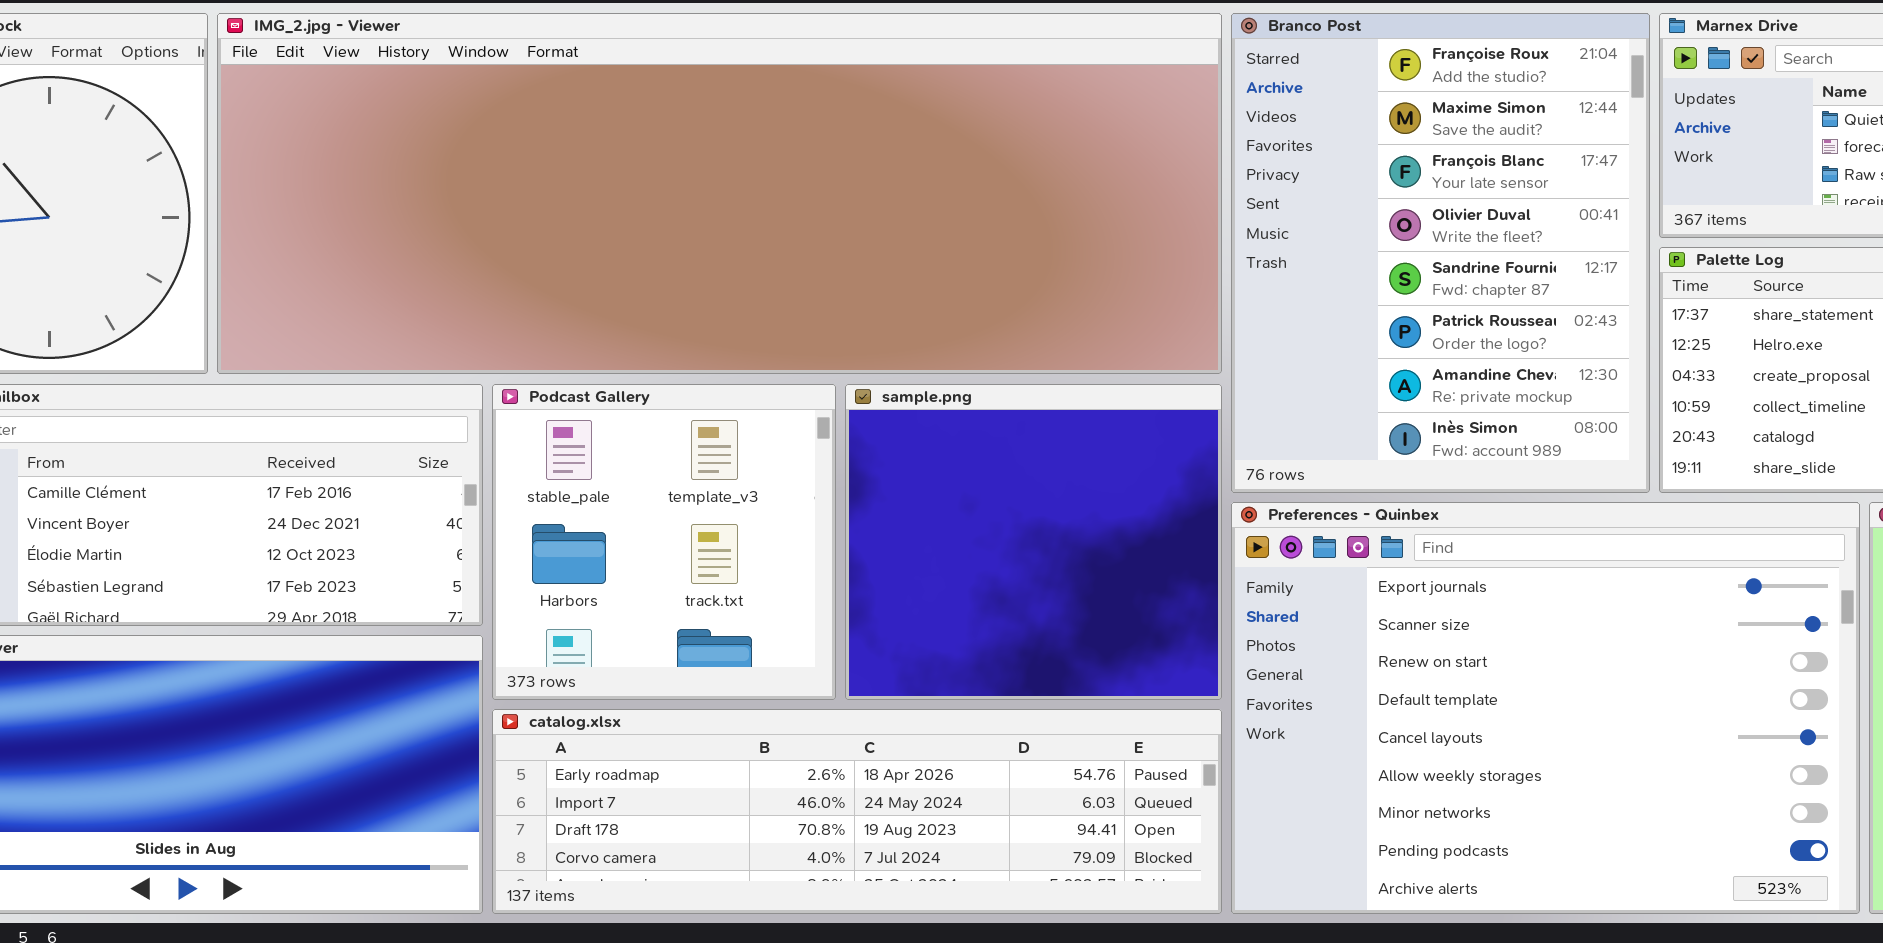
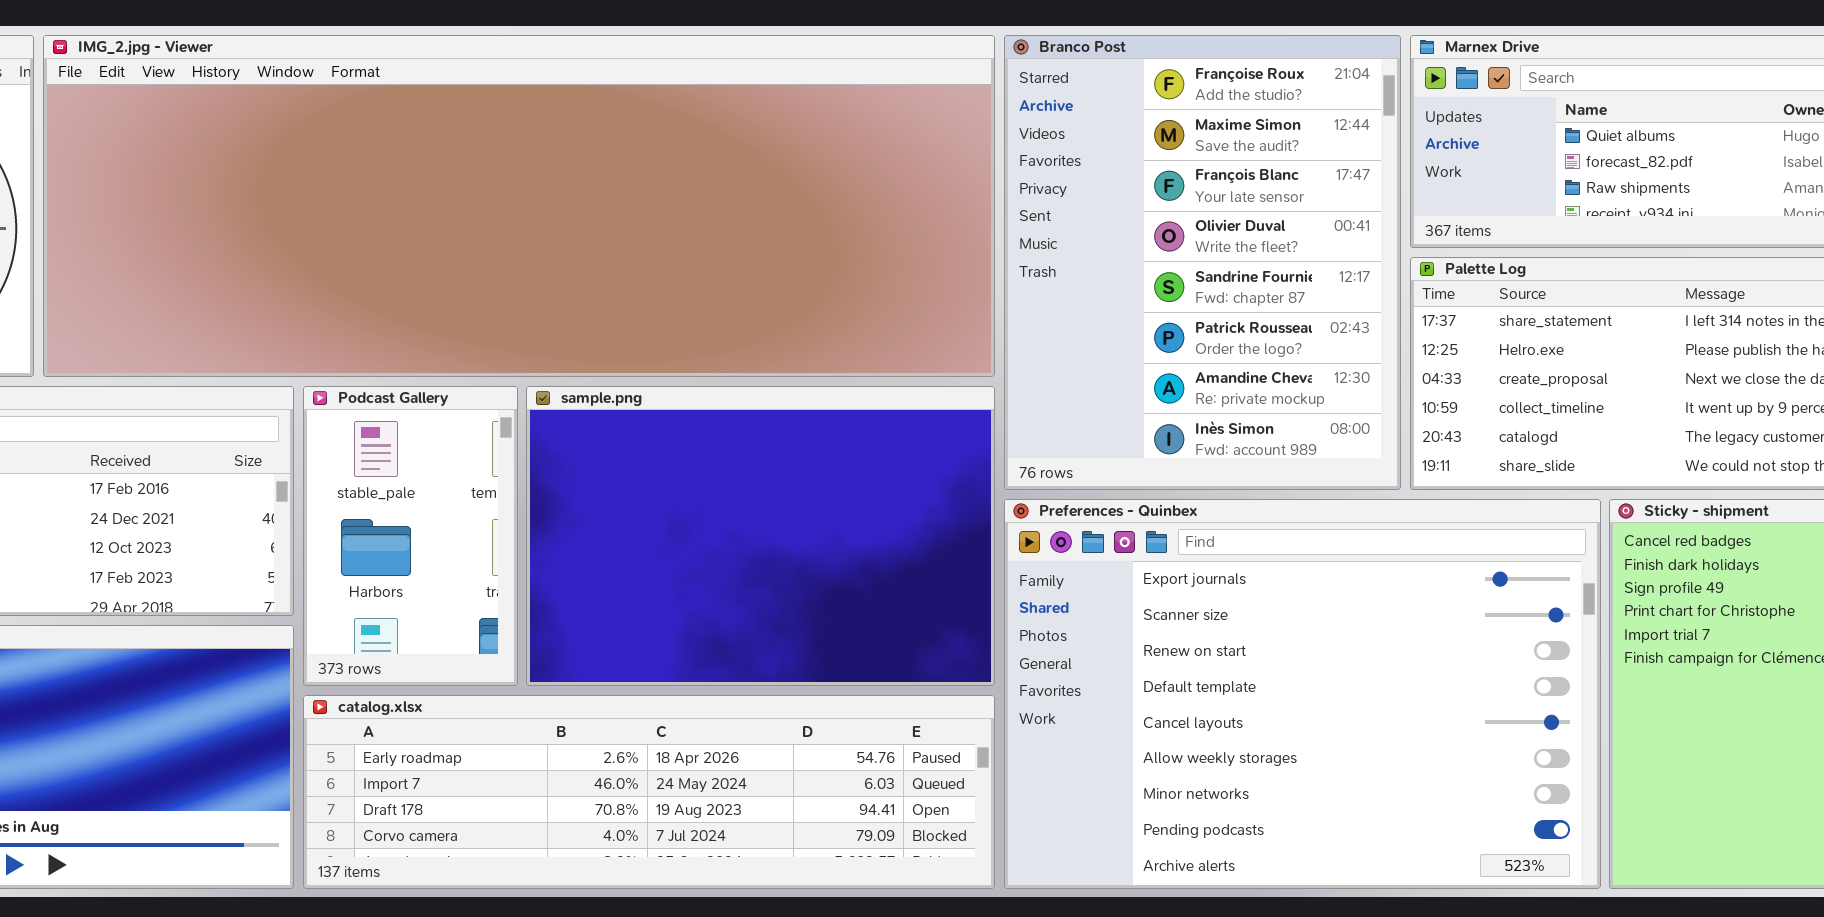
Podcast Gallery: [492,384,836,700] -> [303,386,518,686], resized
sample.png: [845,384,1222,700] -> [526,386,995,686], resized

